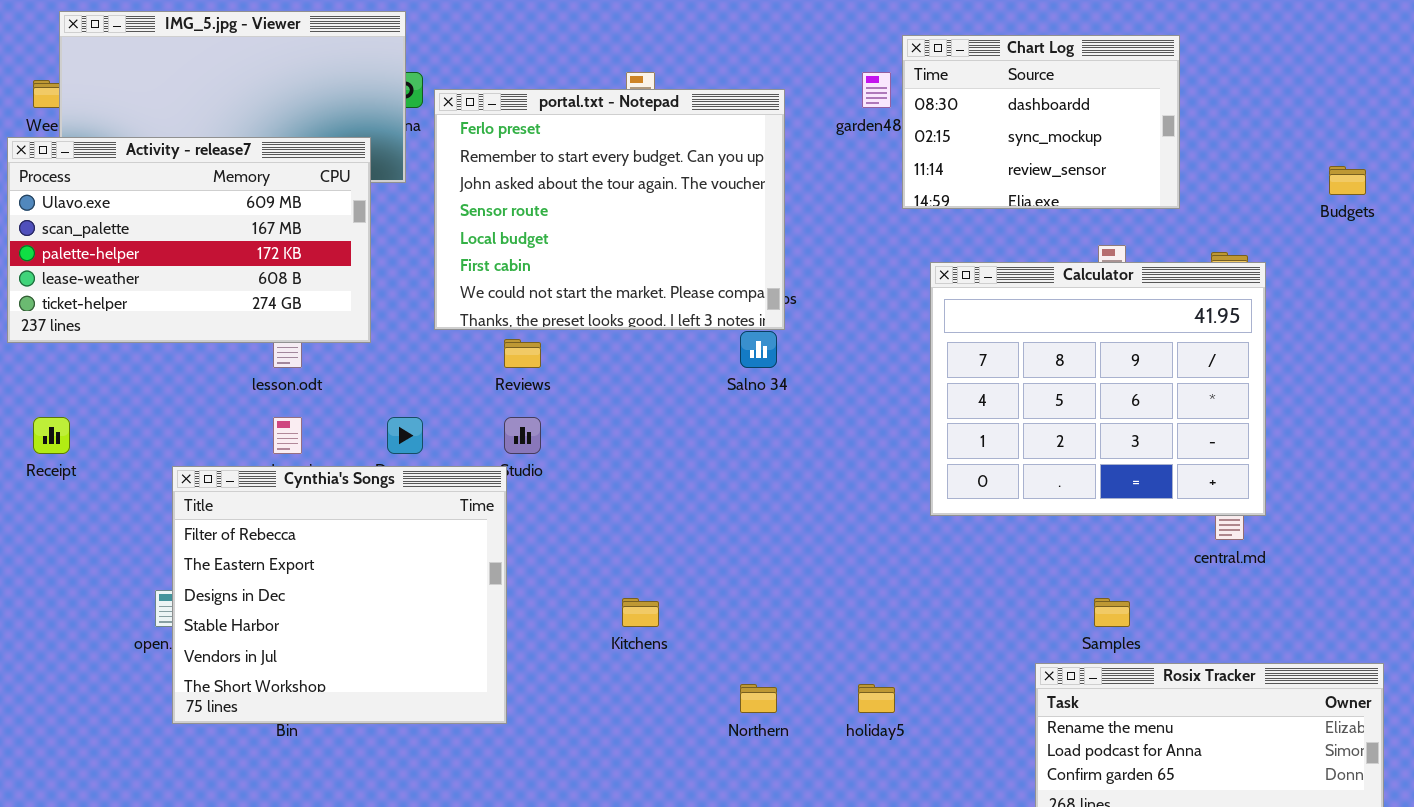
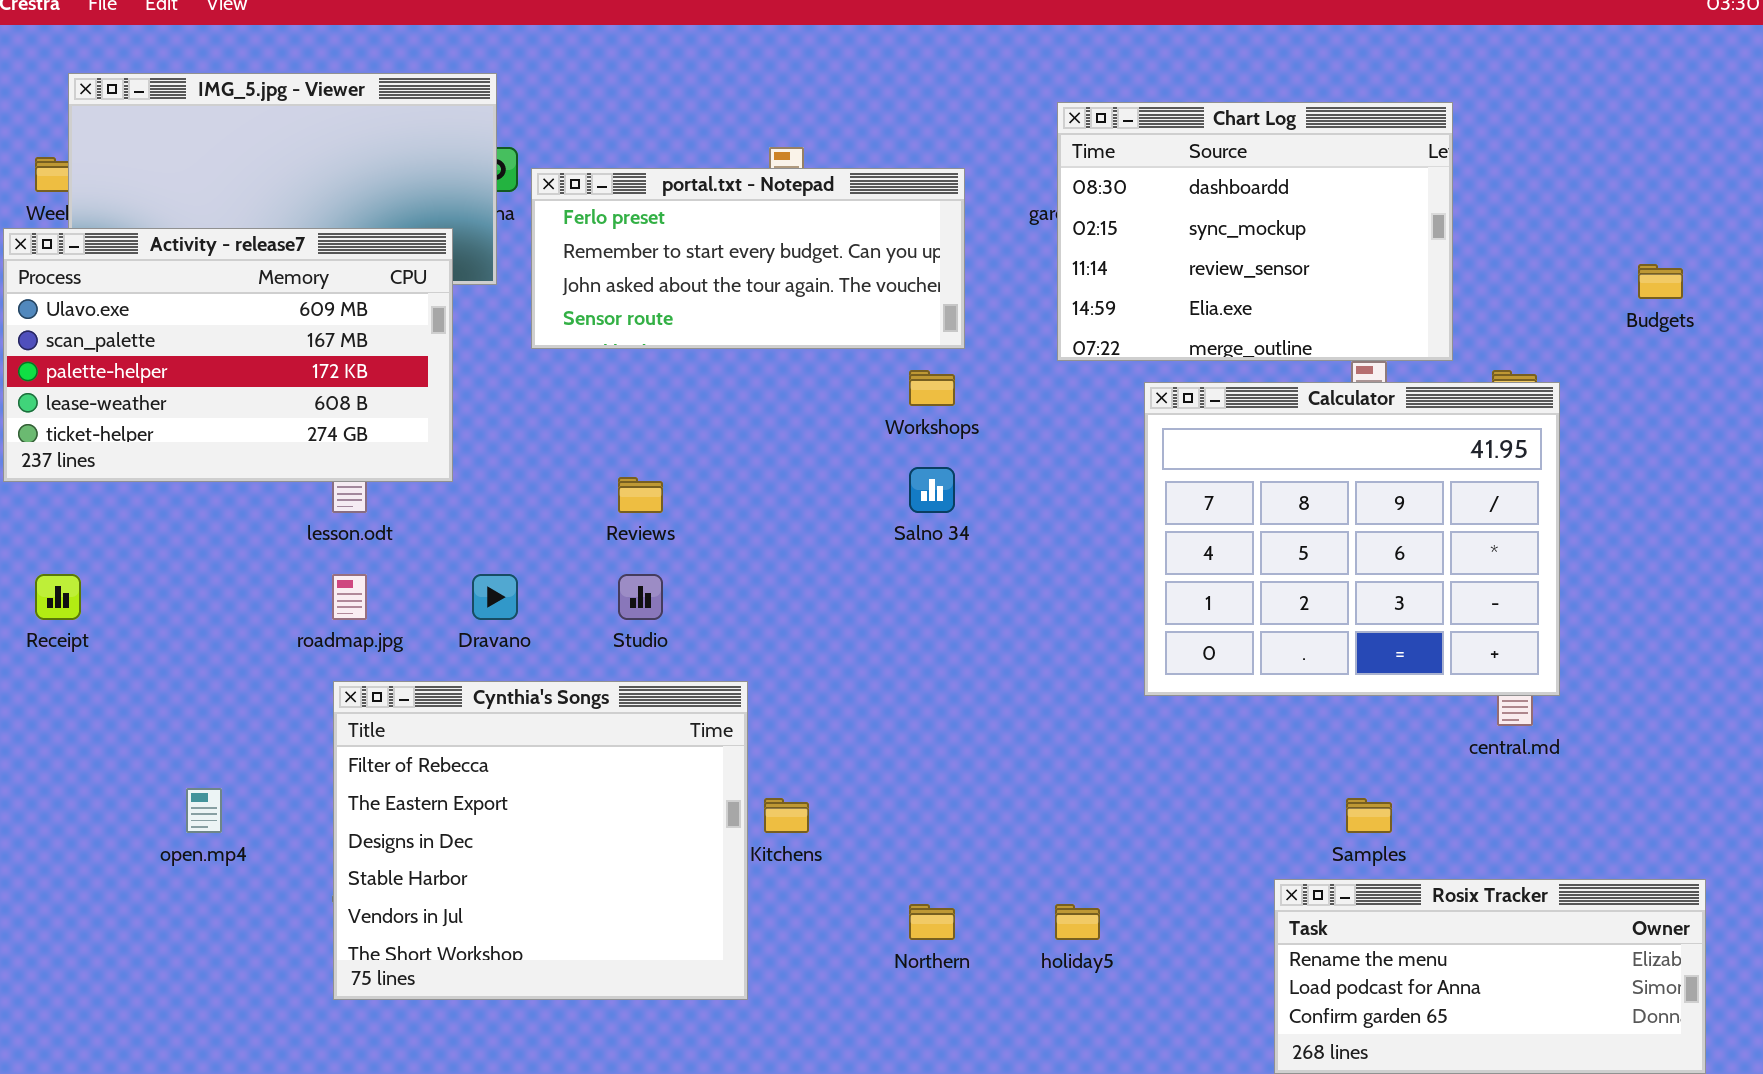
Chart Log: [902,35,1180,209] -> [1057,102,1453,361], resized
portal.txt - Notepad: [434,89,785,330] -> [531,168,965,349], resized
Cynthia's Songs: [172,466,507,724] -> [333,681,748,1000], moved

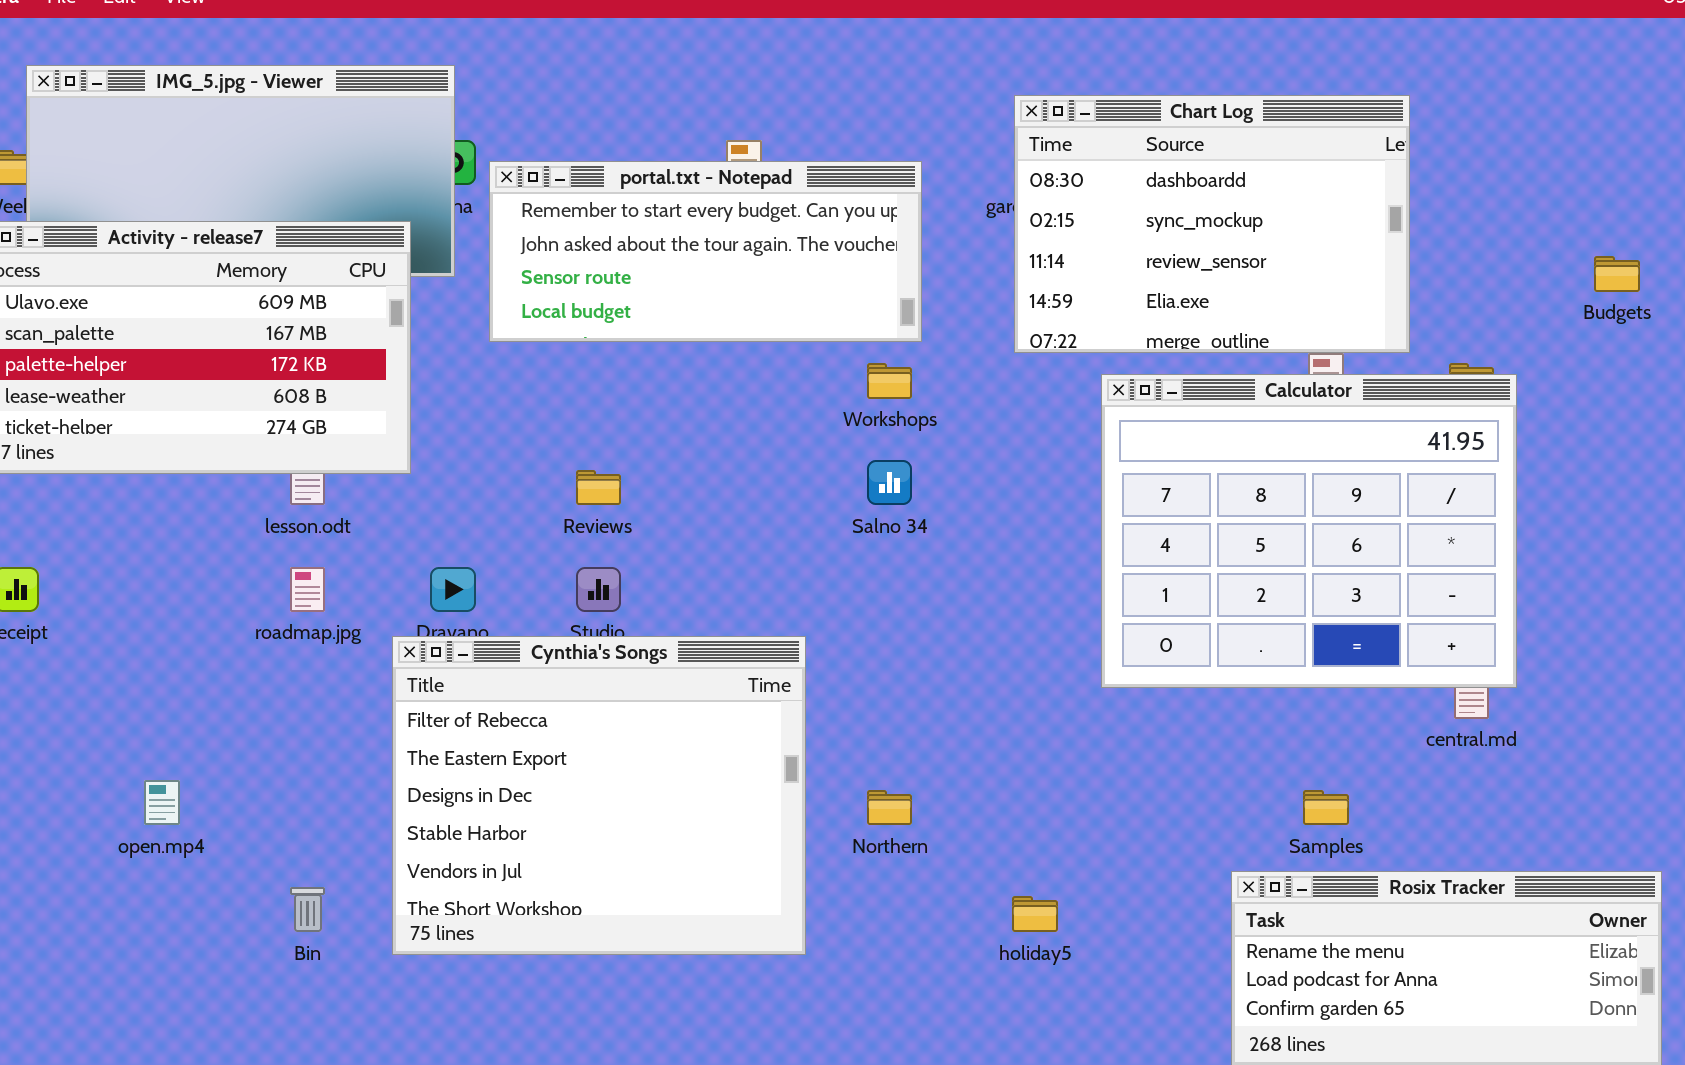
portal.txt - Notepad: [531,168,965,349] -> [489,161,922,342], scrolled down 1 row
Cynthia's Songs: [333,681,748,1000] -> [392,636,806,955], moved
Northern: [909,904,955,940] -> [867,790,912,825], moved

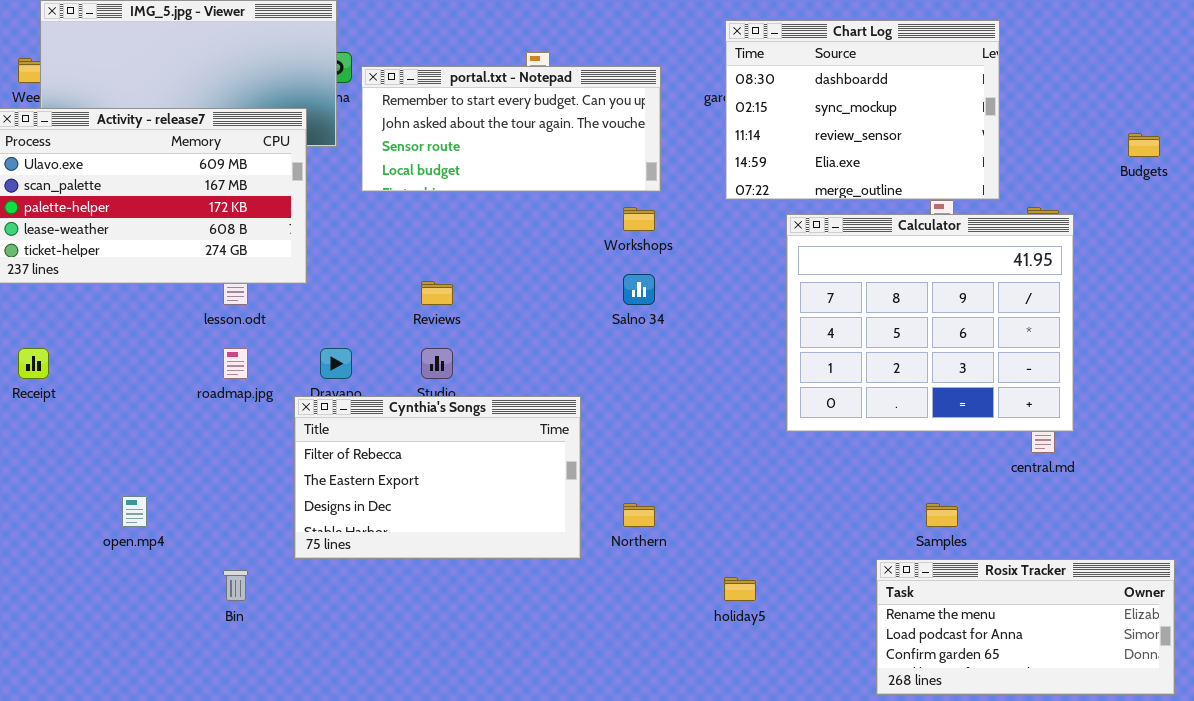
Cynthia's Songs: [392,636,806,955] -> [294,396,581,559], resized

